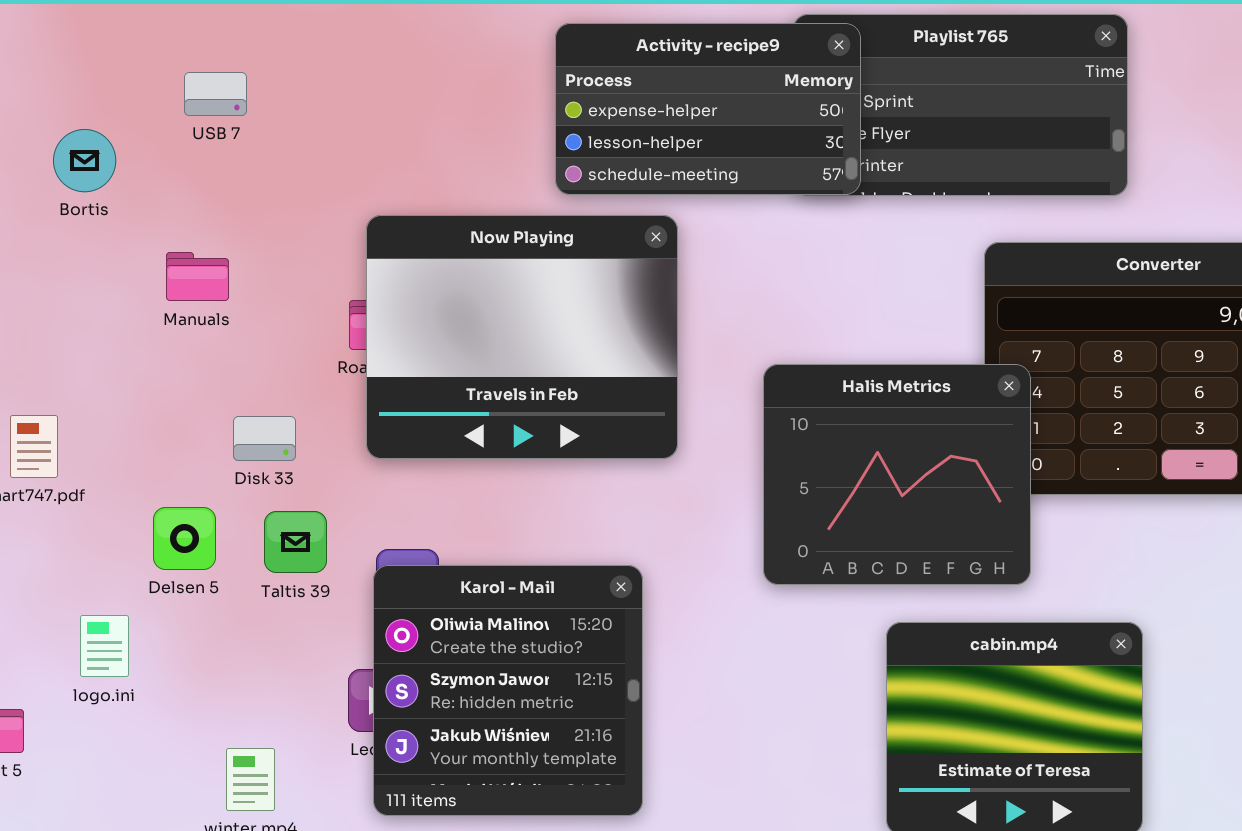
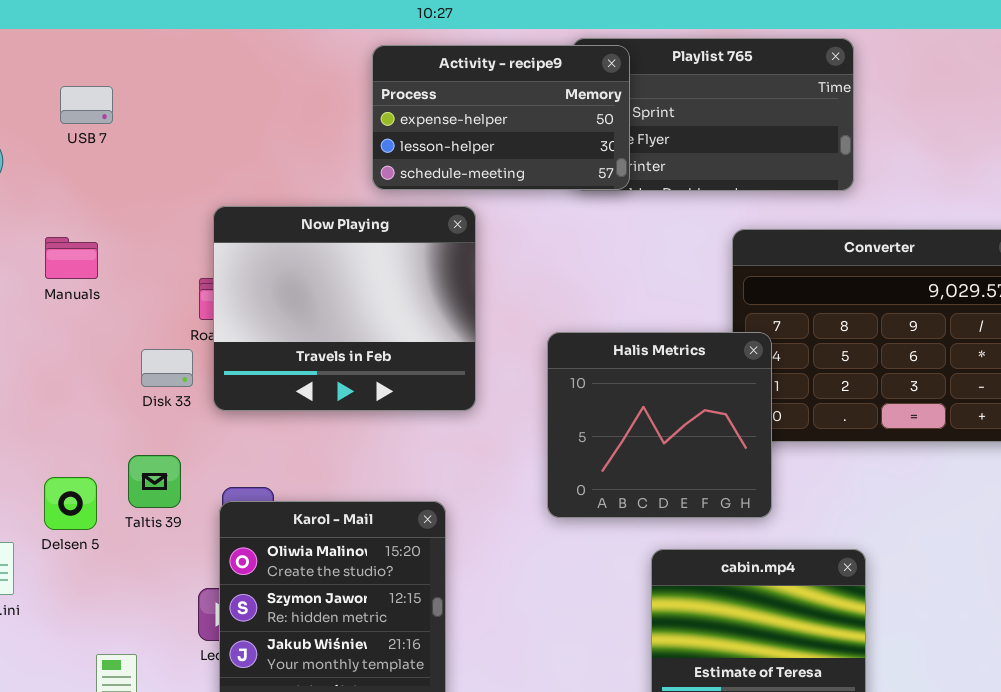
Disk 33: [233,416,296,461] -> [141,349,193,387], moved
Delsen 5: [153,507,216,570] -> [44,477,97,530], moved

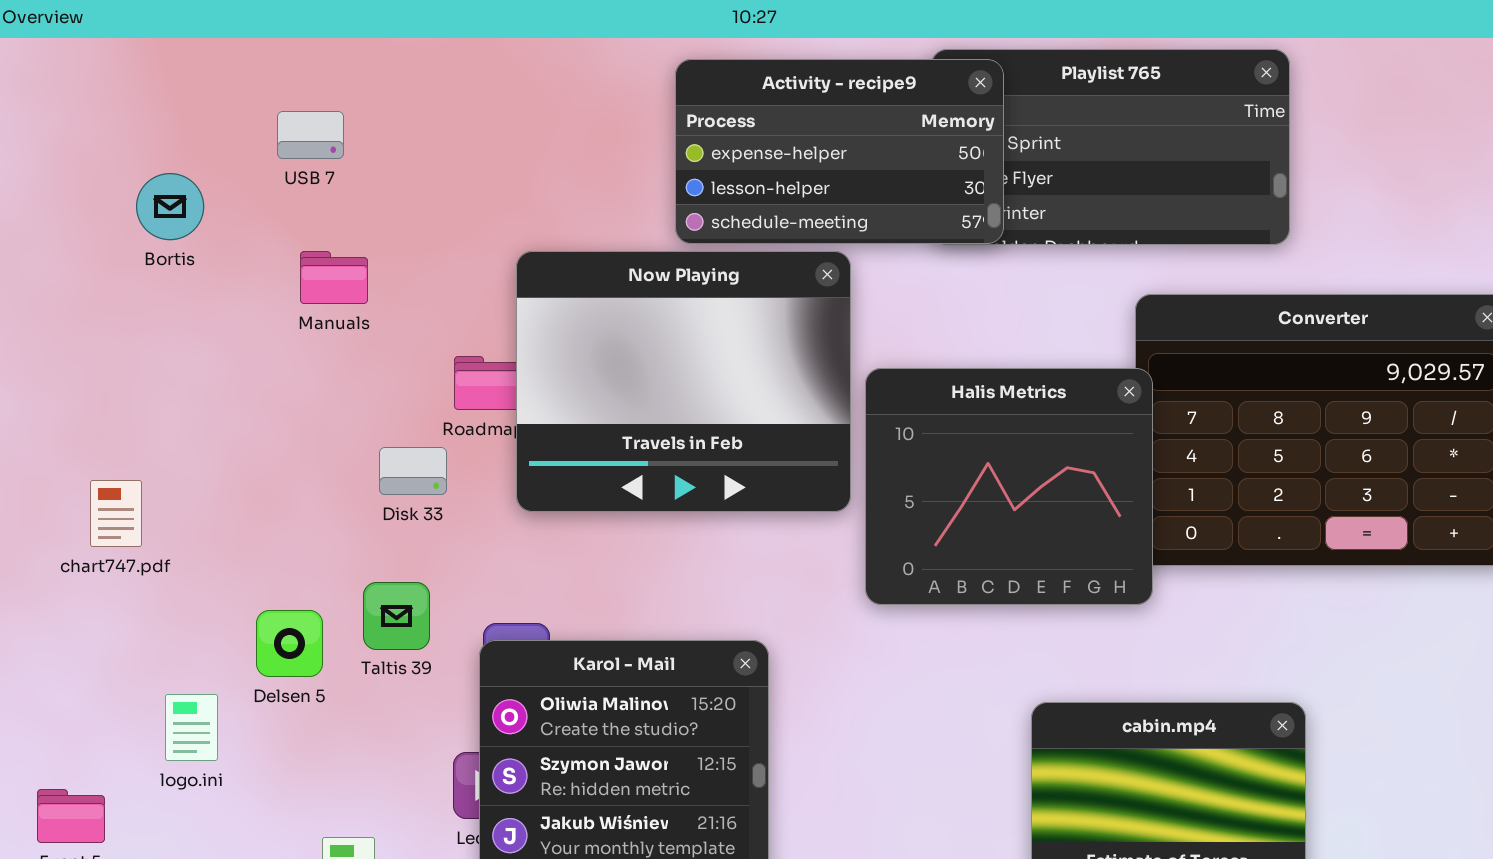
Now Playing: [213,206,476,411] -> [516,251,851,512], moved
Manuals: [45,237,98,279] -> [300,251,368,304], moved
Halis Metrics: [547,332,772,518] -> [865,368,1153,605], moved

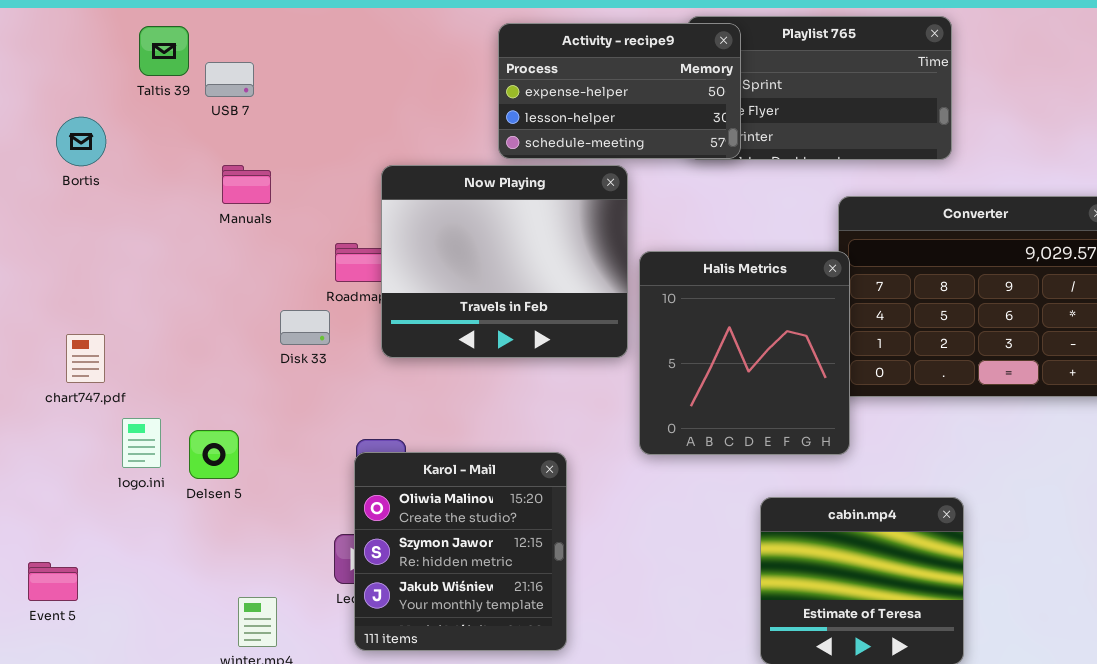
Bortis: [136,173,204,240] -> [56,117,106,166], moved
Halis Metrics: [865,368,1153,605] -> [639,251,850,455], resized
Taltis 39: [363,582,430,650] -> [139,26,189,76], moved
logo.ini: [165,694,218,761] -> [122,418,161,468], moved

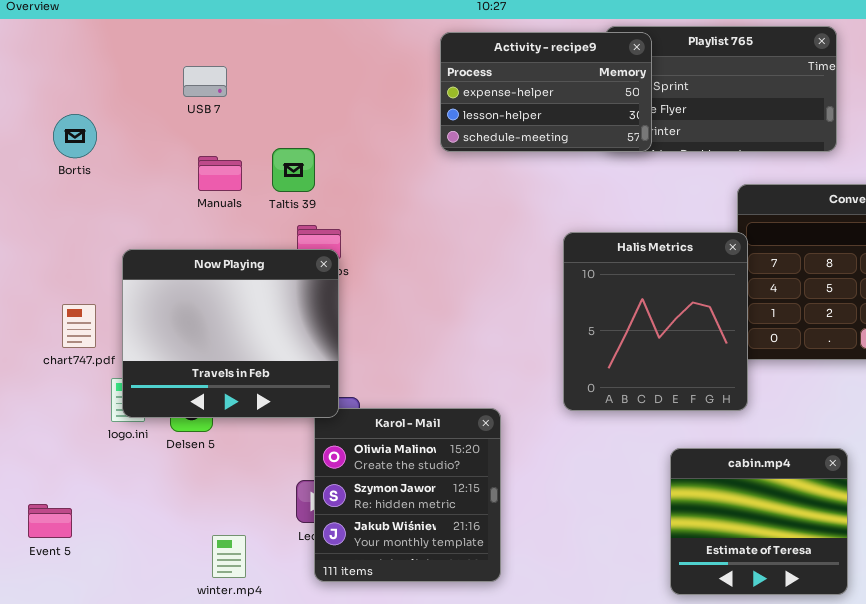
Taltis 39: [139,26,189,76] -> [272,148,315,192], moved
Now Playing: [381,165,628,358] -> [122,249,339,418], moved

